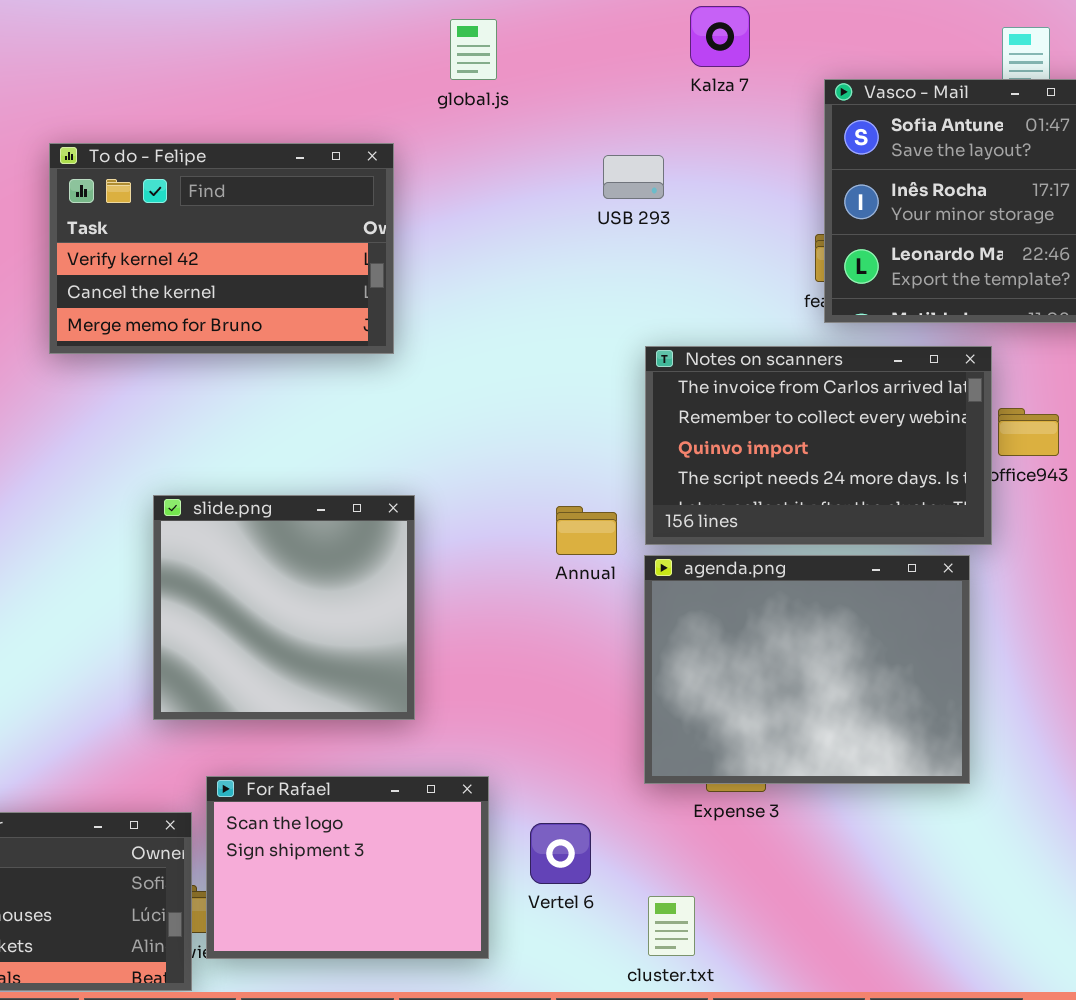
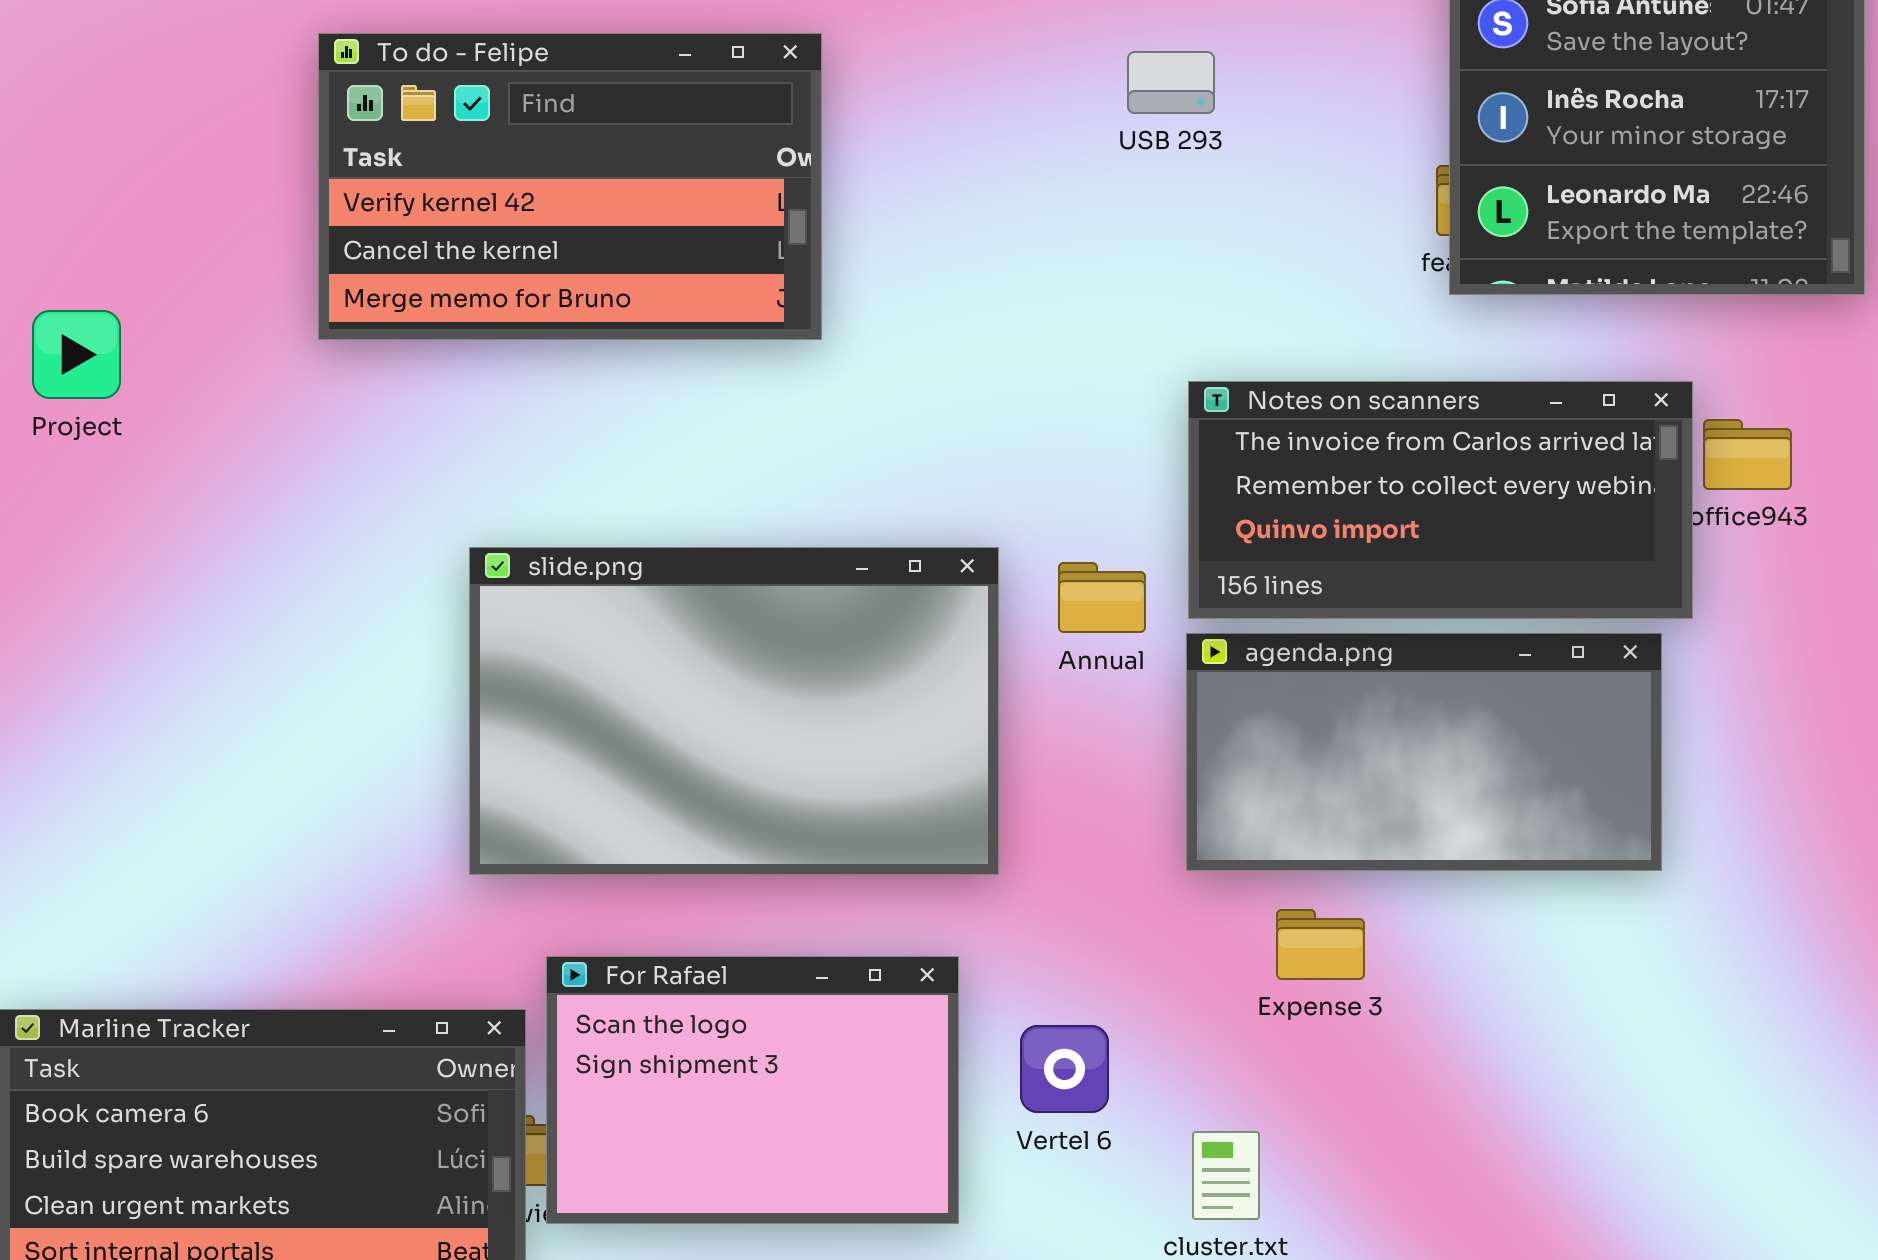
Notes on scanners: [645,346,992,545] -> [1188,381,1693,619], resized
slide.png: [153,495,415,720] -> [469,547,999,875], resized
agenda.png: [644,555,970,784] -> [1186,633,1662,871], resized

